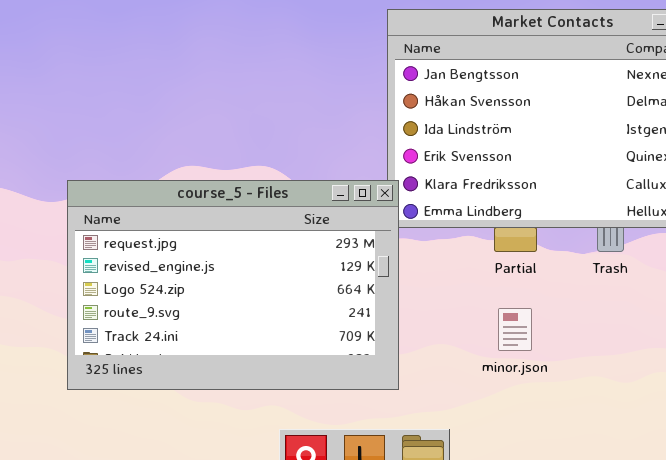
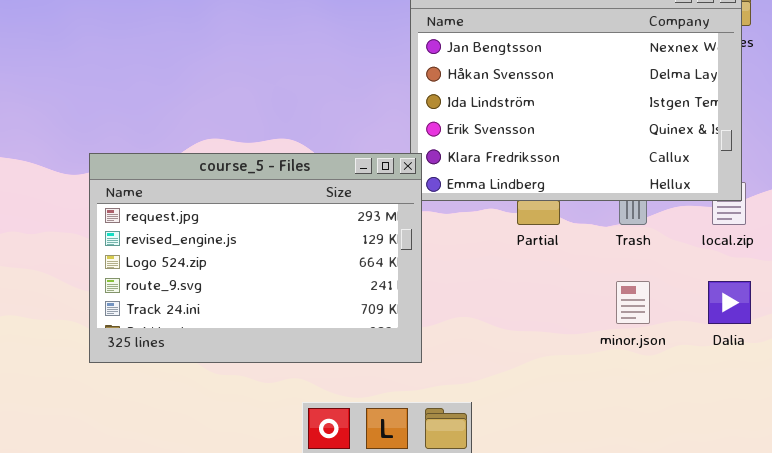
minor.json: [498,308,532,351] -> [616,281,650,324], moved

